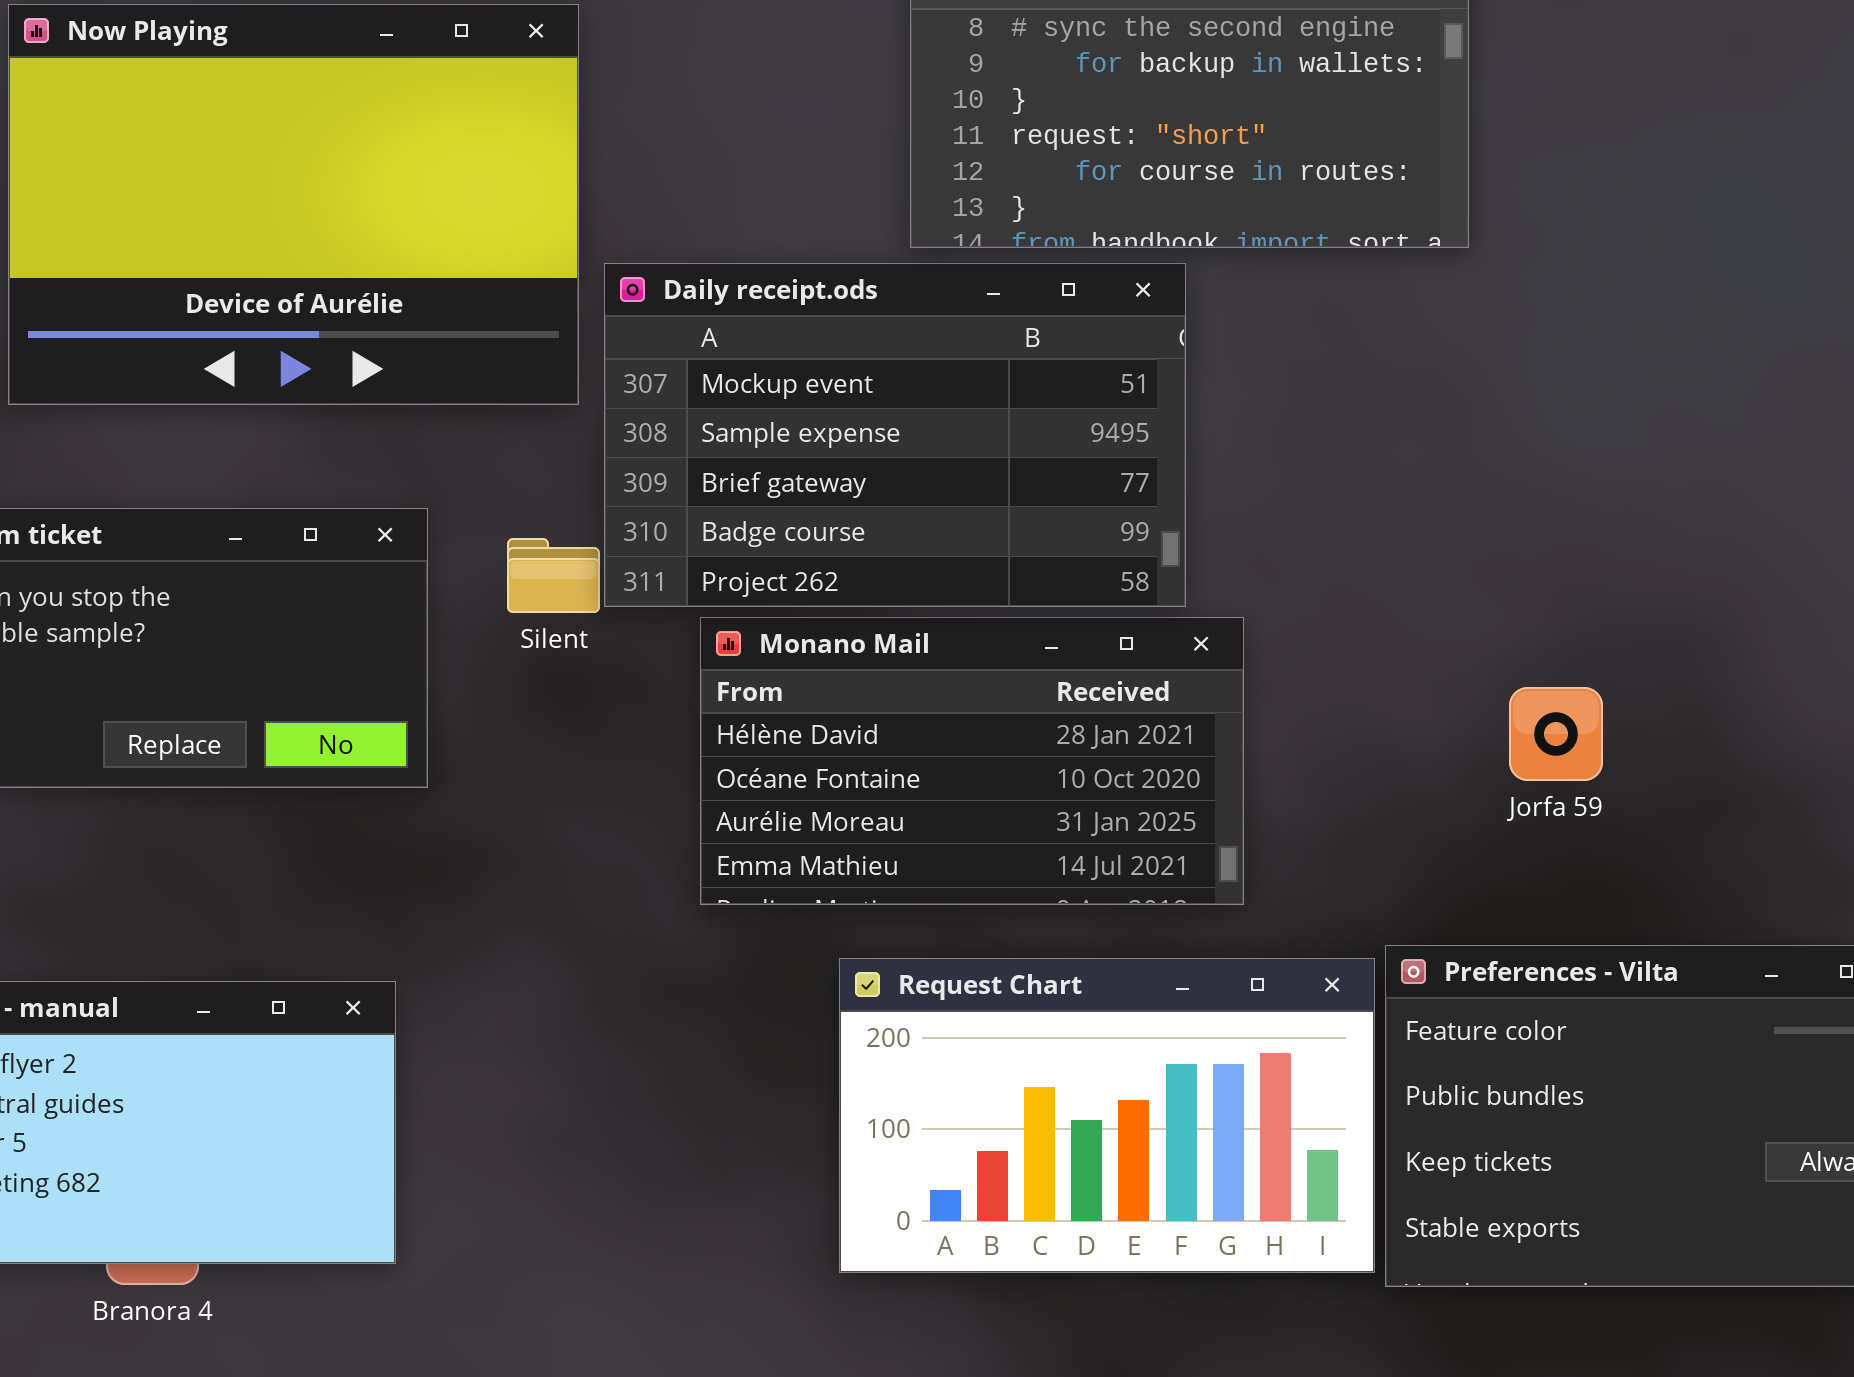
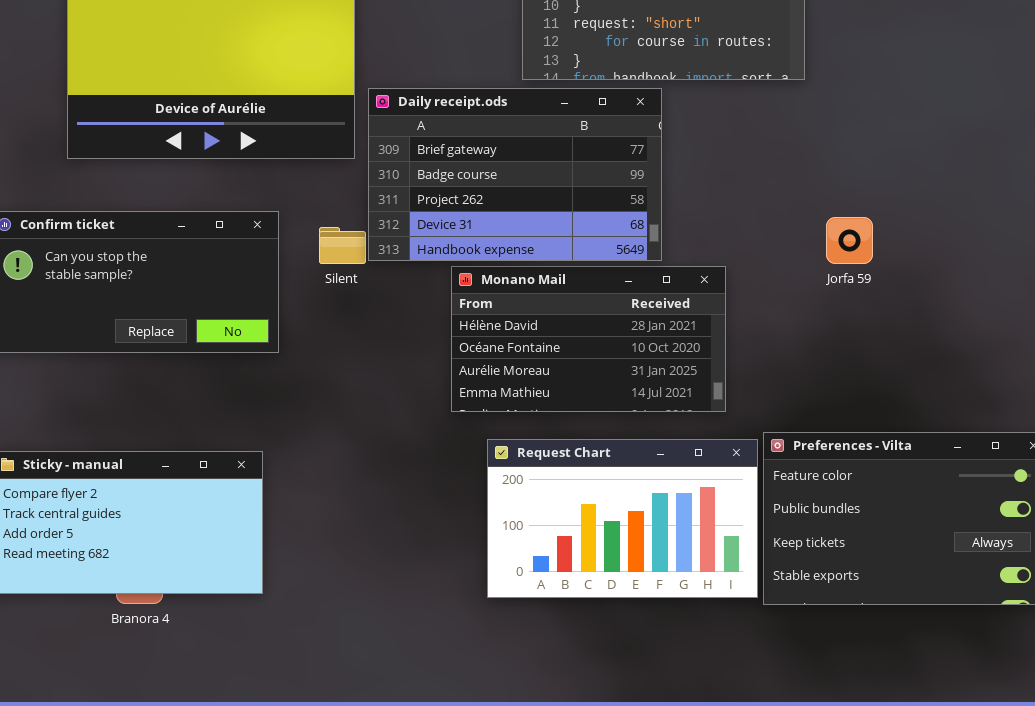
Daily receipt.ods: [604,263,1186,607] -> [368,88,662,261], scrolled down 2 rows
Monano Mail: [700,617,1244,905] -> [451,266,726,412], moved
Jorfa 59: [1509,687,1603,781] -> [826,217,873,264], moved

